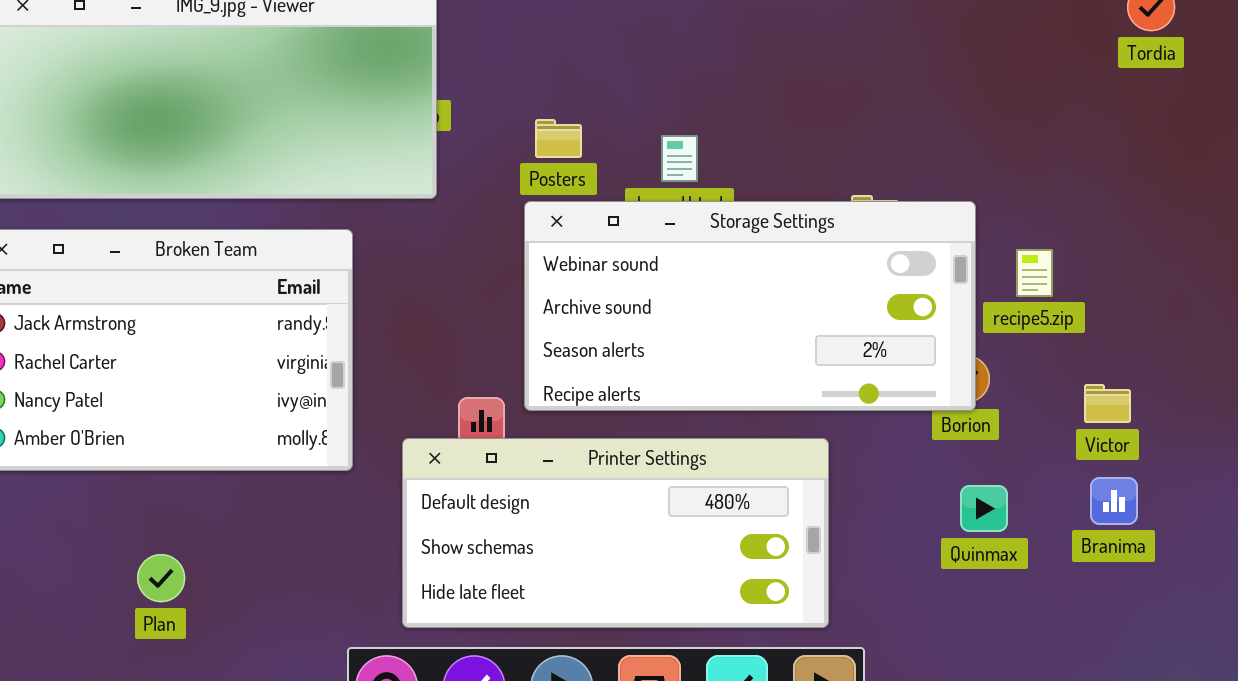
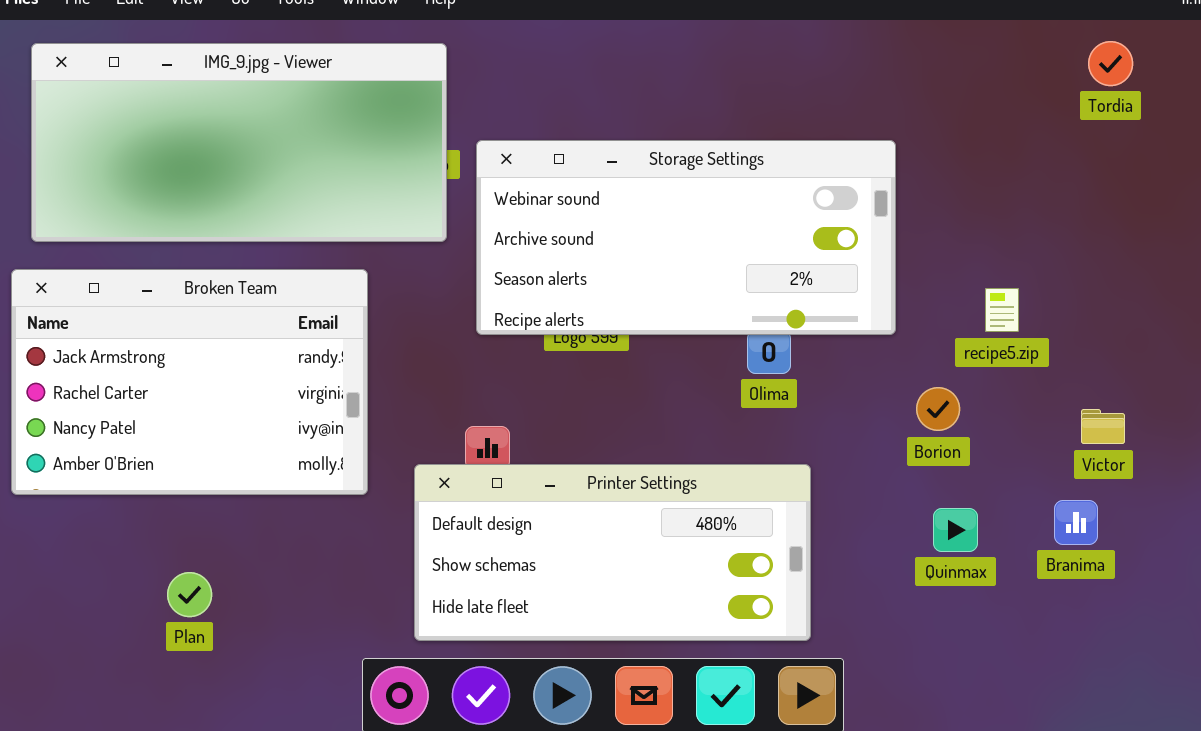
Storage Settings: [524,201,976,411] -> [476,140,896,335], moved
Victor: [1084,384,1131,423] -> [1081,409,1125,444], moved

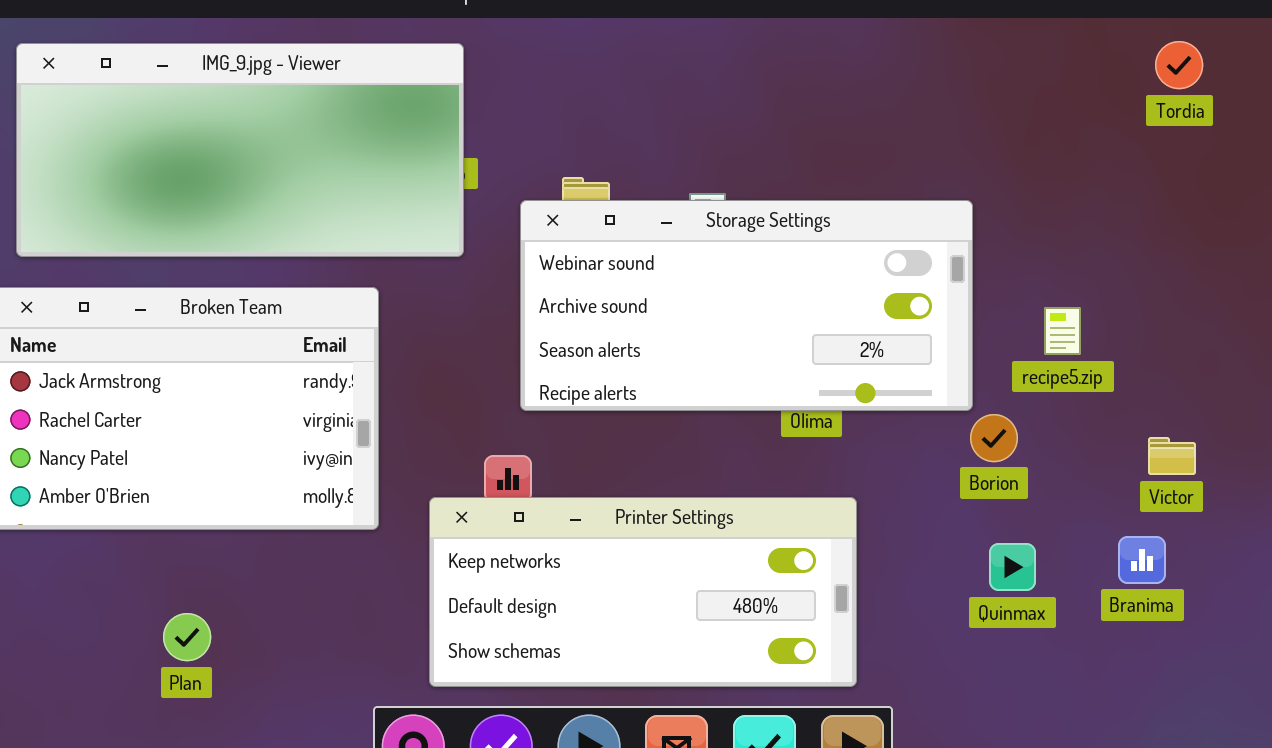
Storage Settings: [476,140,896,335] -> [520,200,973,411], moved
Printer Settings: [414,464,811,641] -> [429,497,857,687], scrolled up 1 row

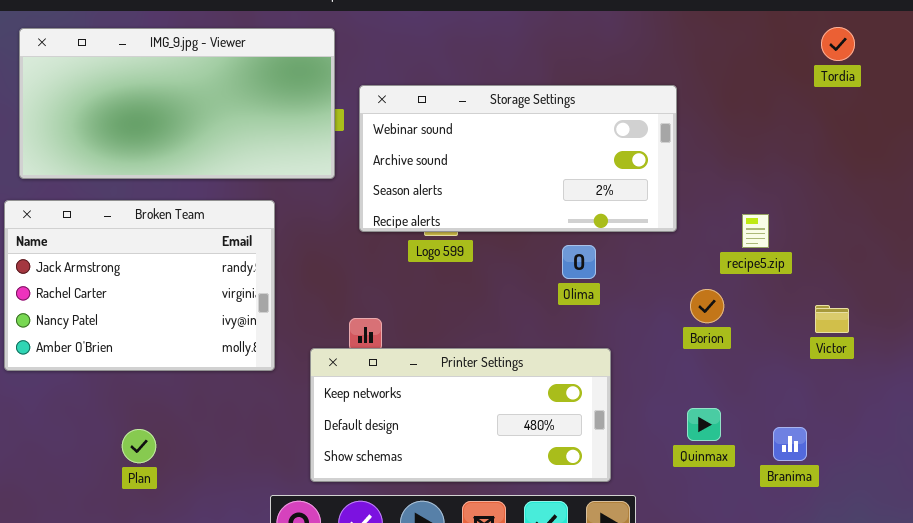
Storage Settings: [520,200,973,411] -> [359,85,677,232], moved
Branima: [1118,536,1166,584] -> [773,427,807,461], moved
Quinmax: [989,543,1036,591] -> [687,408,721,441], moved

